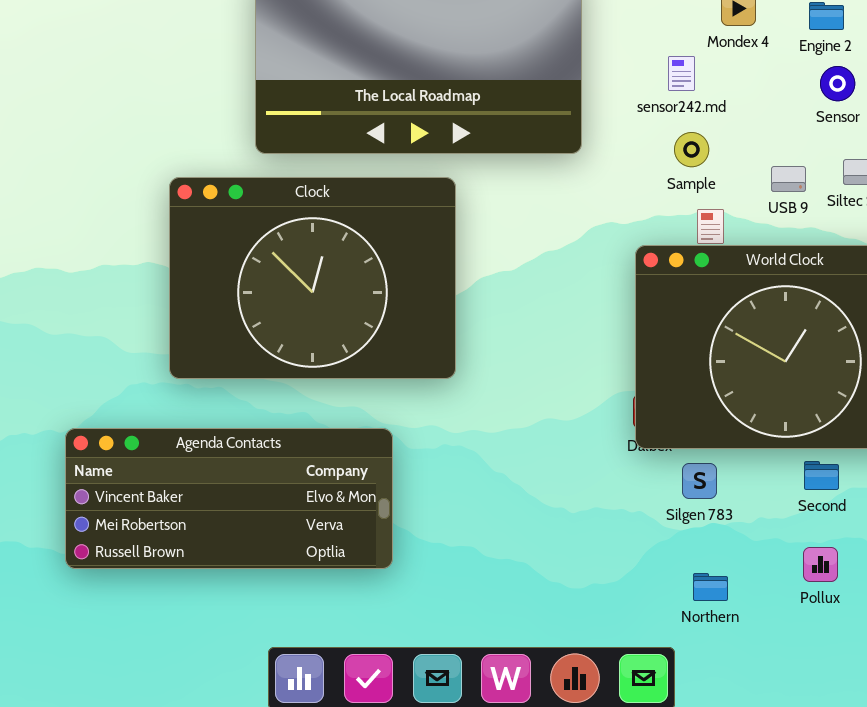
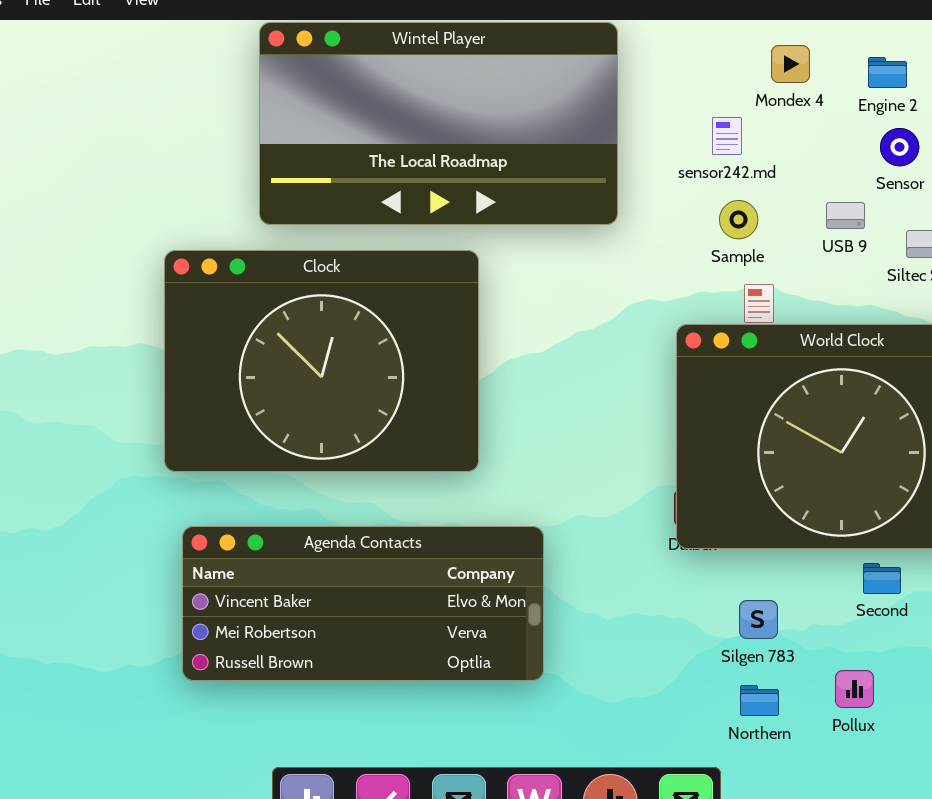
USB 9: [771,166,806,192] -> [826,202,865,229], moved
Agenda Contacts: [65,428,393,569] -> [182,526,544,681], moved
Silgen 783: [682,463,717,499] -> [739,600,778,639], moved
Pollux: [803,547,838,582] -> [835,670,874,708], moved

